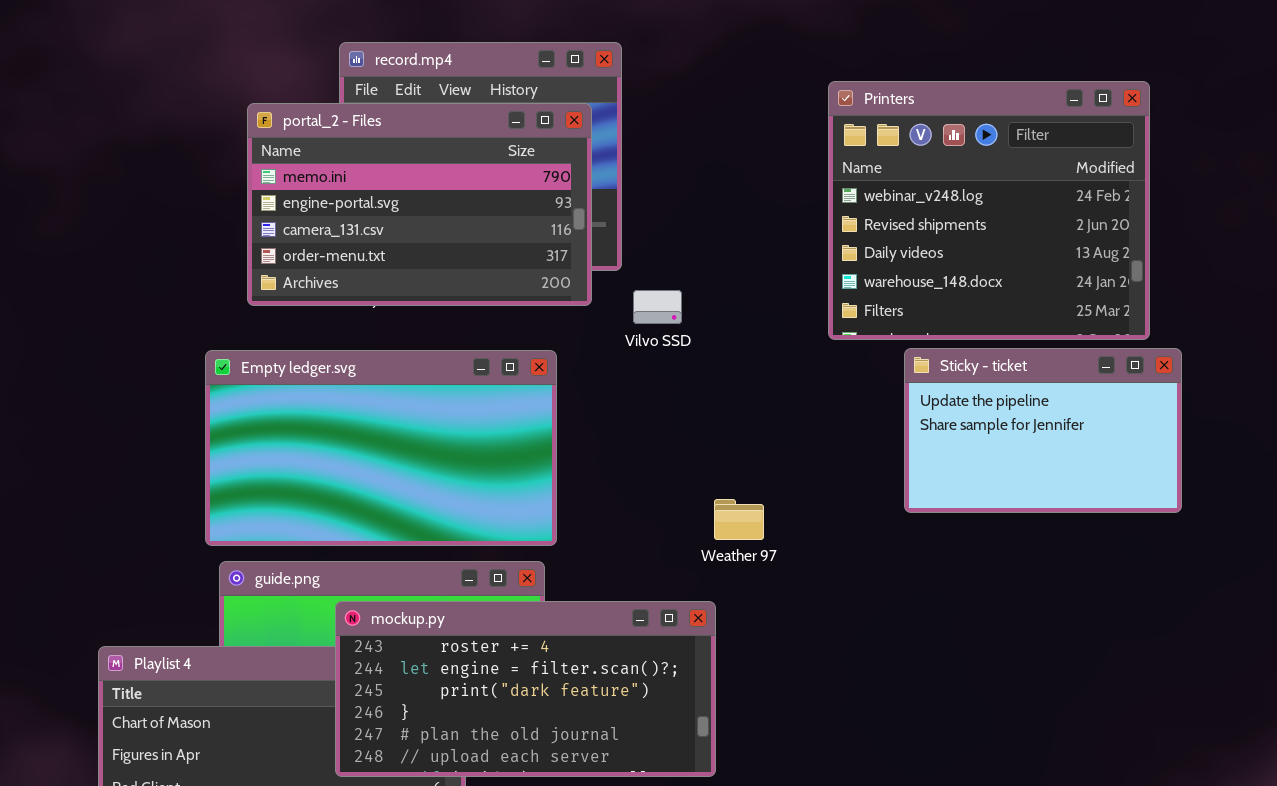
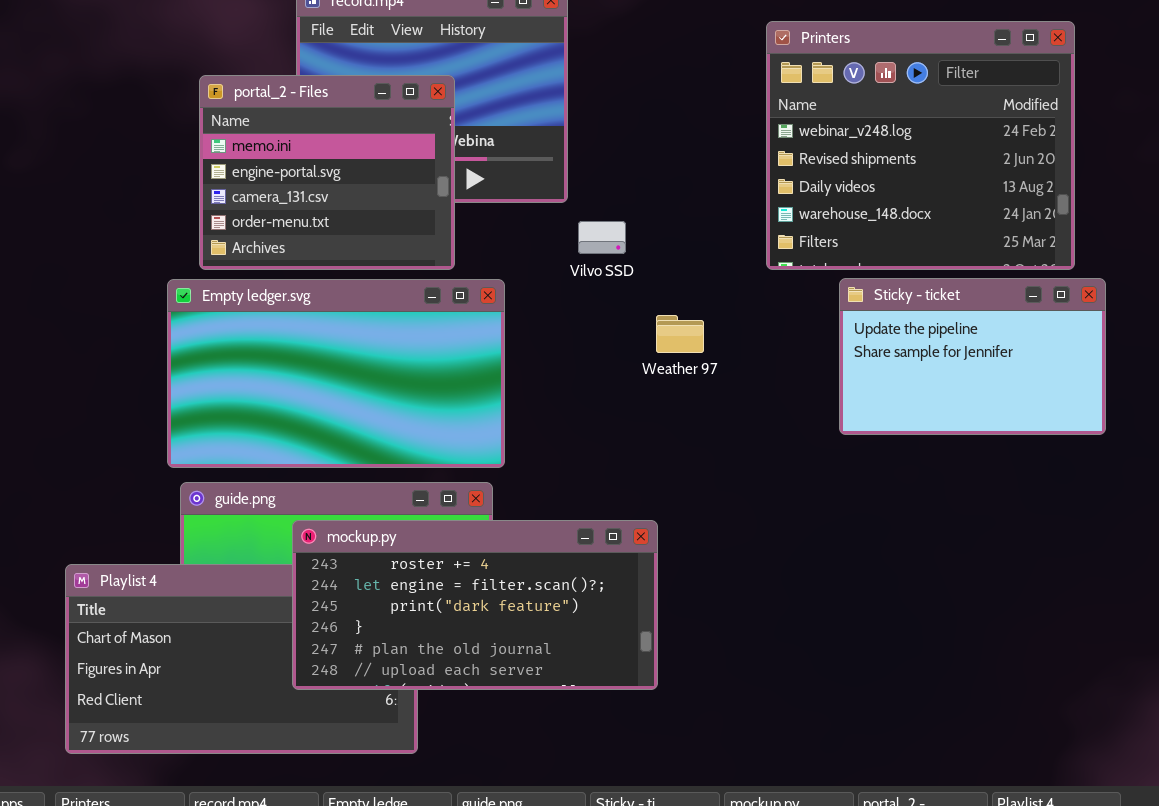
portal_2 - Files: [247,103,592,306] -> [199,75,455,270], moved, resized
Weather 97: [714,499,764,540] -> [656,315,704,353], moved

